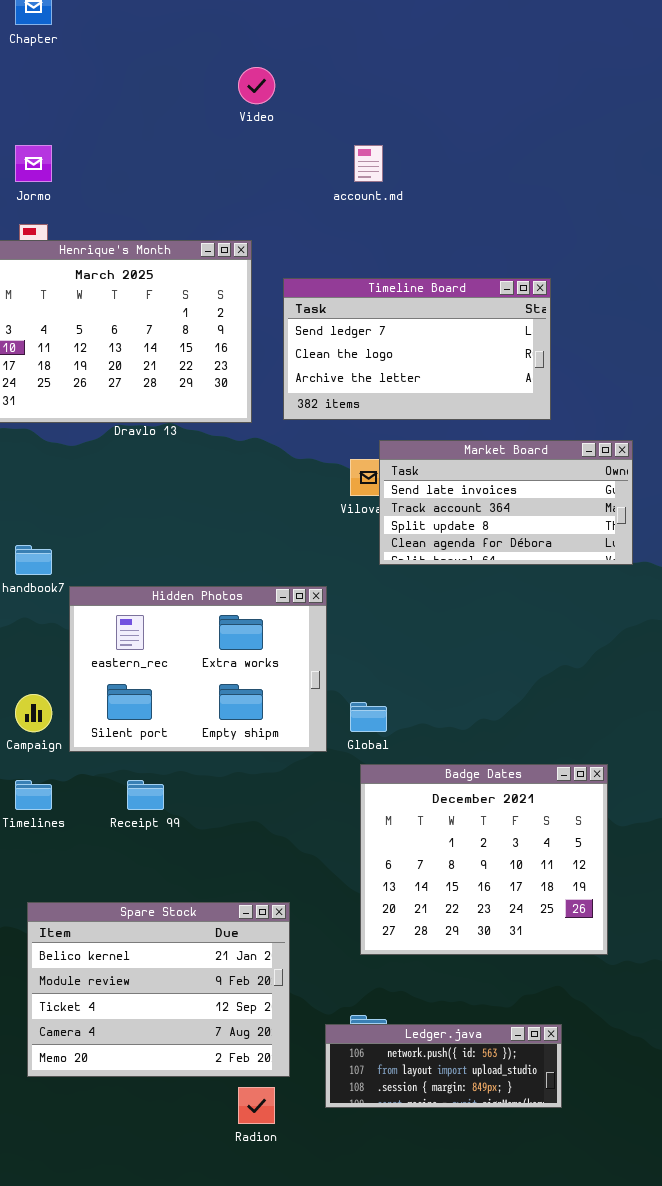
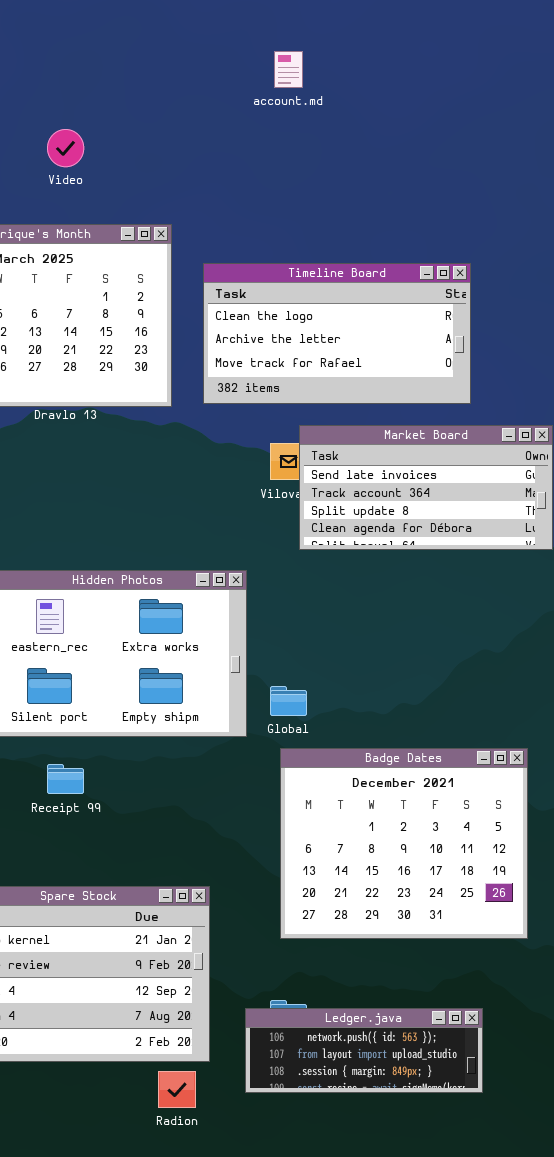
Video: [238,67,275,104] -> [47,129,84,167], moved
account.md: [354,145,383,182] -> [274,51,303,88], moved
Timeline Board: [283,278,551,420] -> [203,263,471,404], scrolled down 1 row

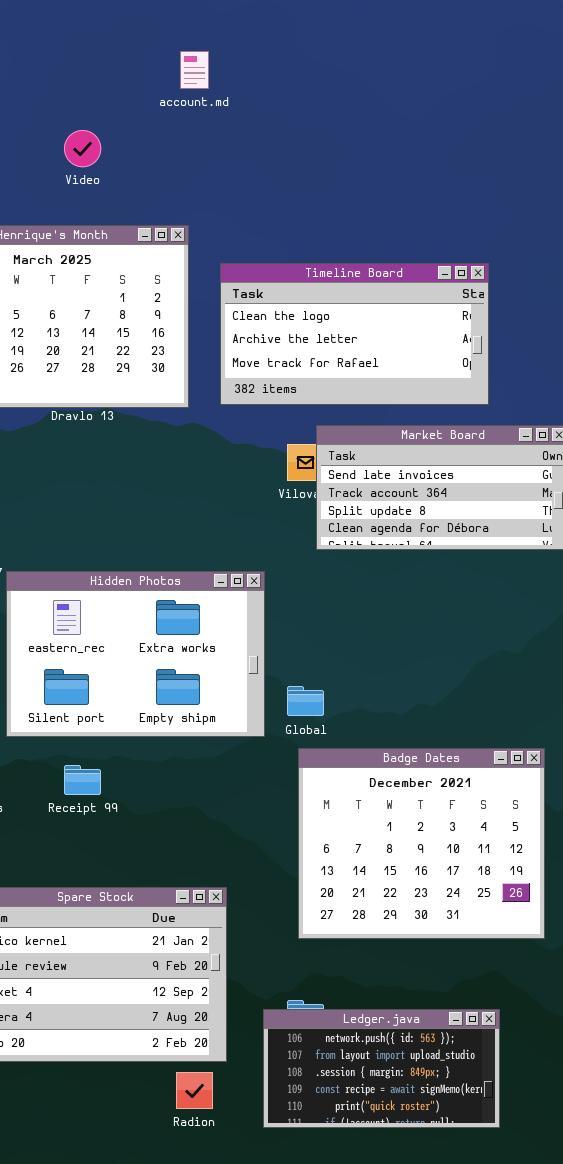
account.md: [274,51,303,88] -> [180,51,209,89], moved
Ledger.java: [245,1008,483,1093] -> [263,1009,500,1128], resized

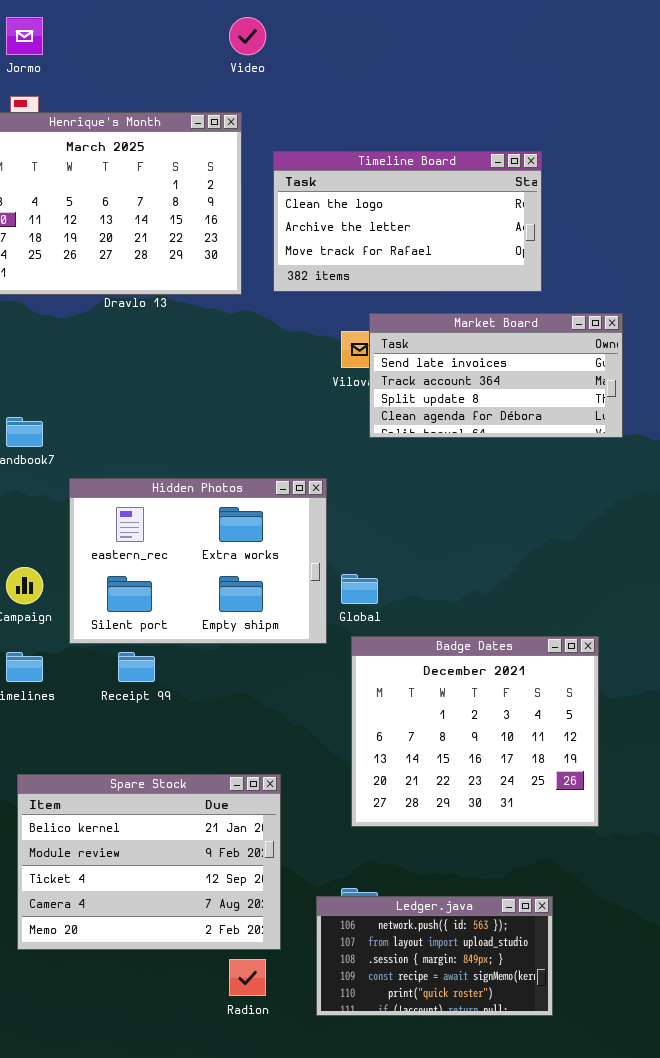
Video: [64,130,101,167] -> [229,17,266,55], moved
Hidden Photos: [6,571,265,737] -> [69,478,327,644], moved

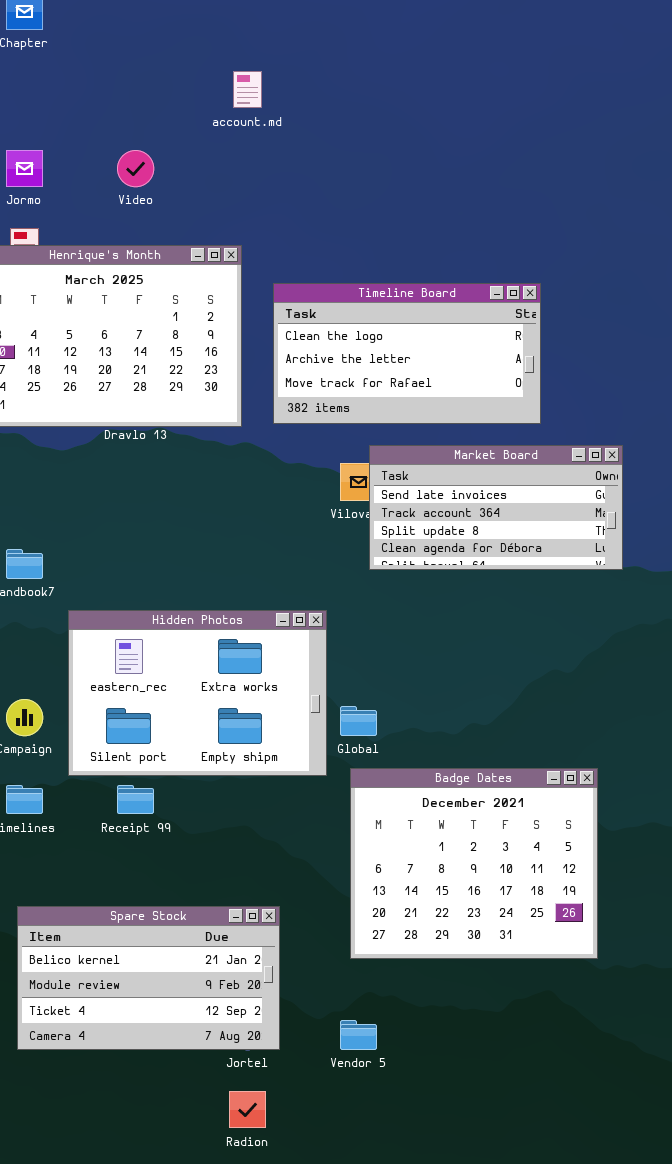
Video: [229,17,266,55] -> [117,150,154,187], moved
Spare Stock: [17,774,281,950] -> [17,906,280,1050], resized
Ledger.java: [316,896,553,1016] -> none, closed

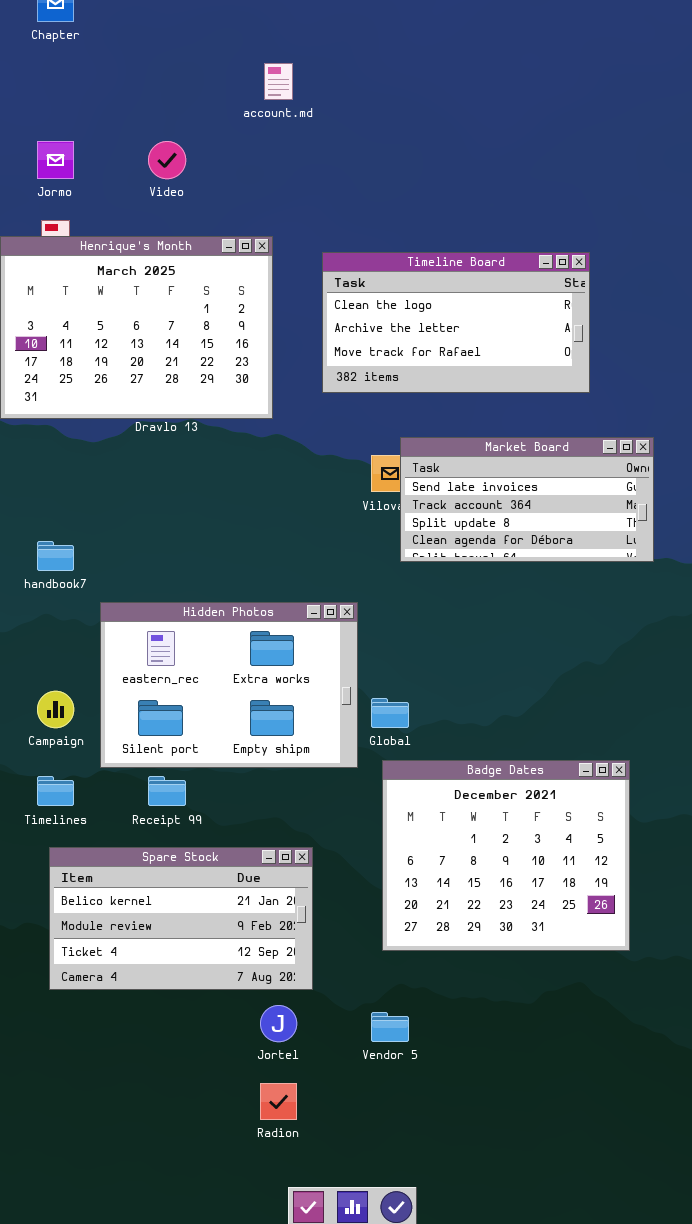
Timeline Board: [273,283,541,424] -> [322,252,590,393], moved
Spare Stock: [17,906,280,1050] -> [49,847,313,990], moved

